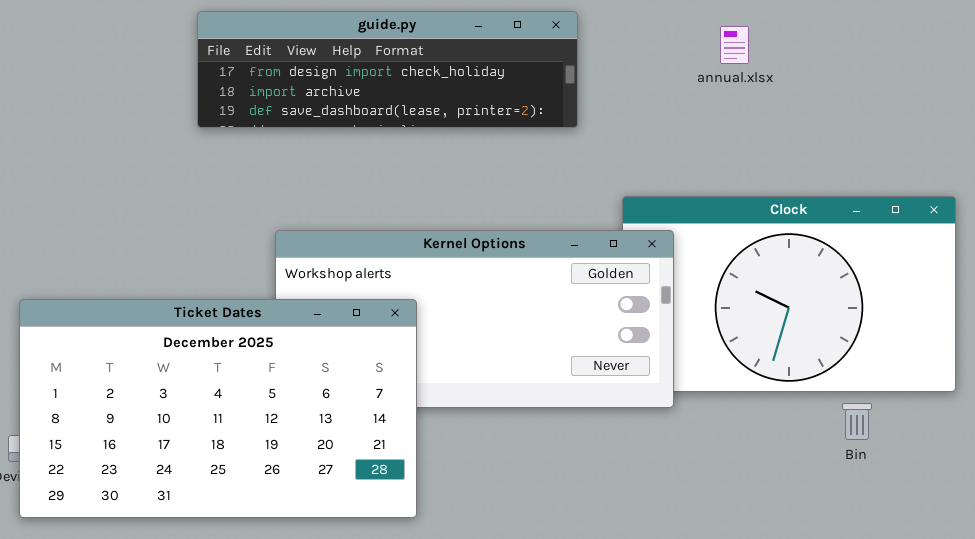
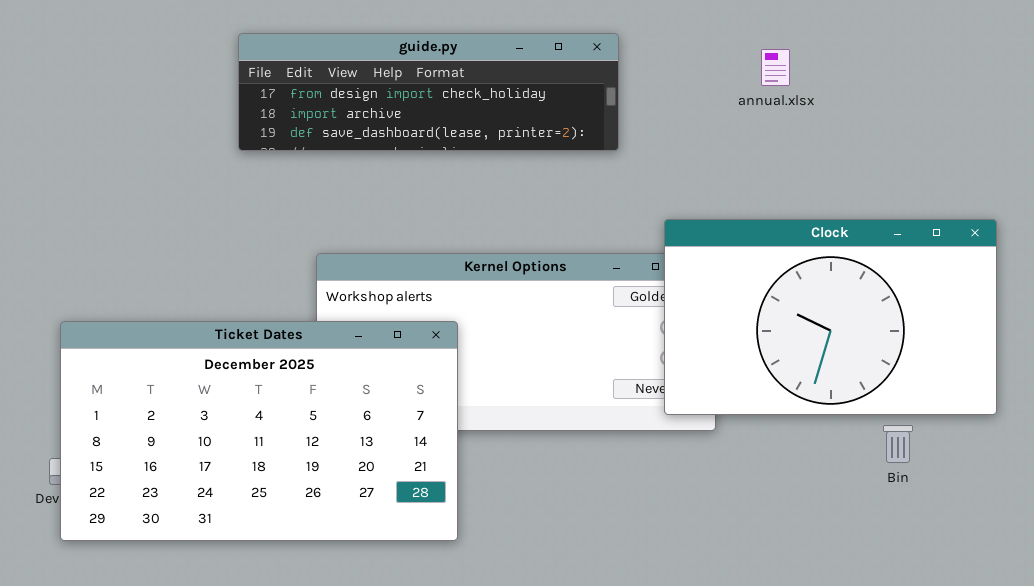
Clock: [622,196,956,392] -> [664,219,997,415], raised

